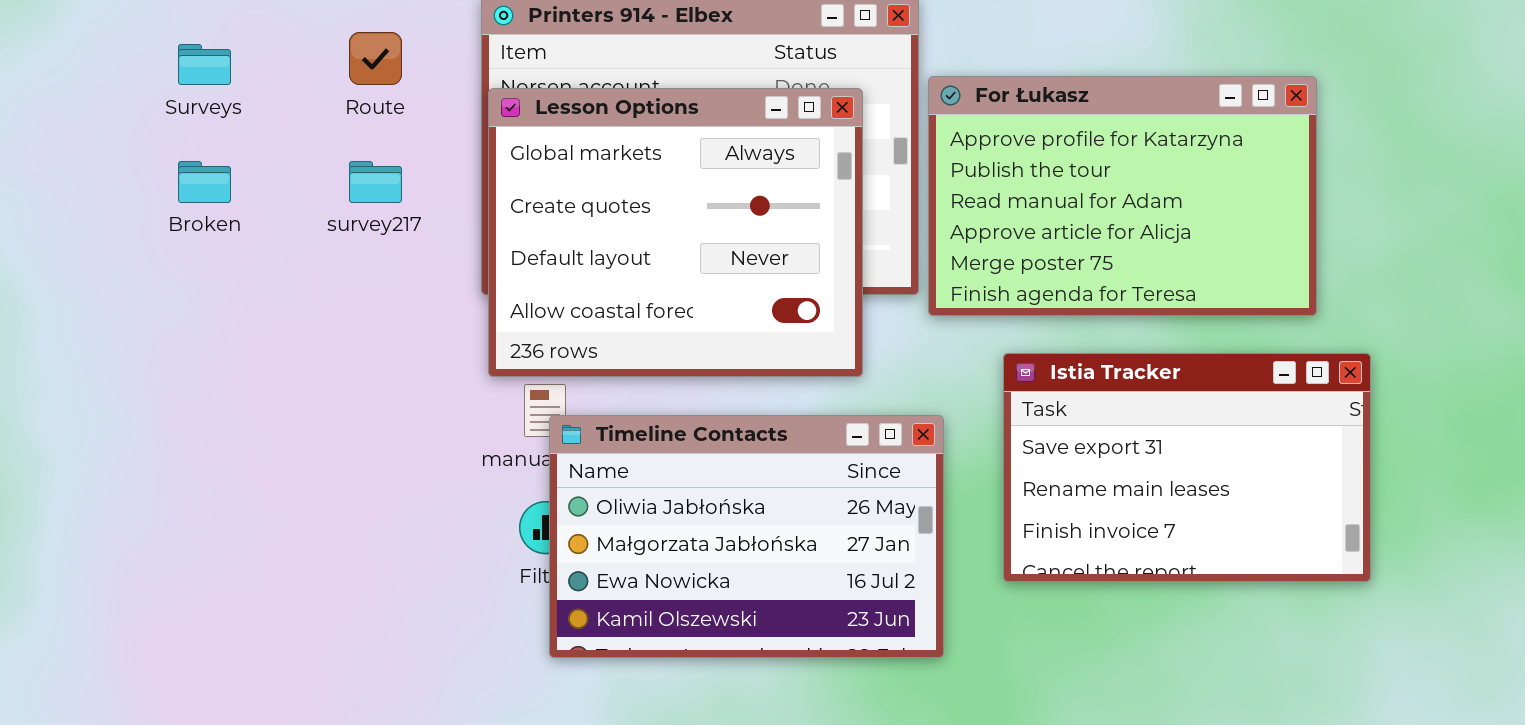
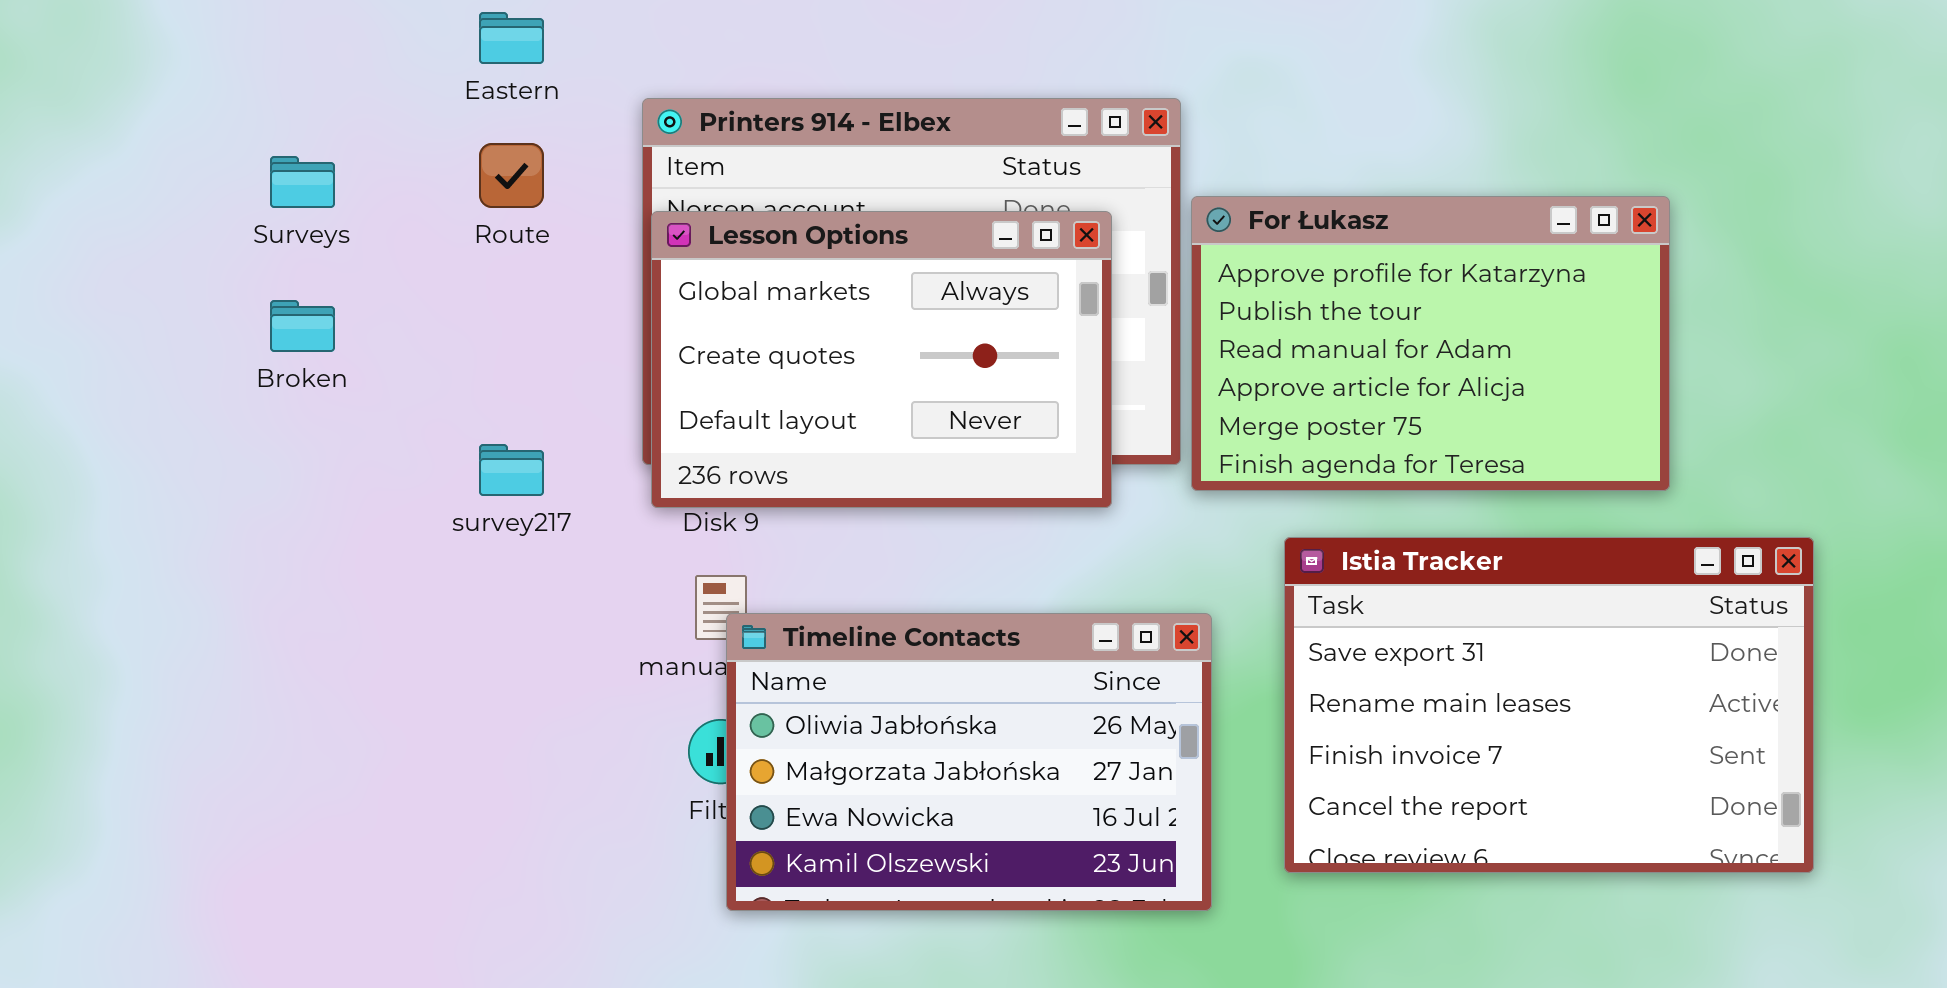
Lesson Options: [488,88,863,377] -> [651,211,1112,508], resized
survey217: [349,161,402,203] -> [479,444,544,496], moved
Istia Tracker: [1003,353,1371,582] -> [1284,537,1814,873], resized

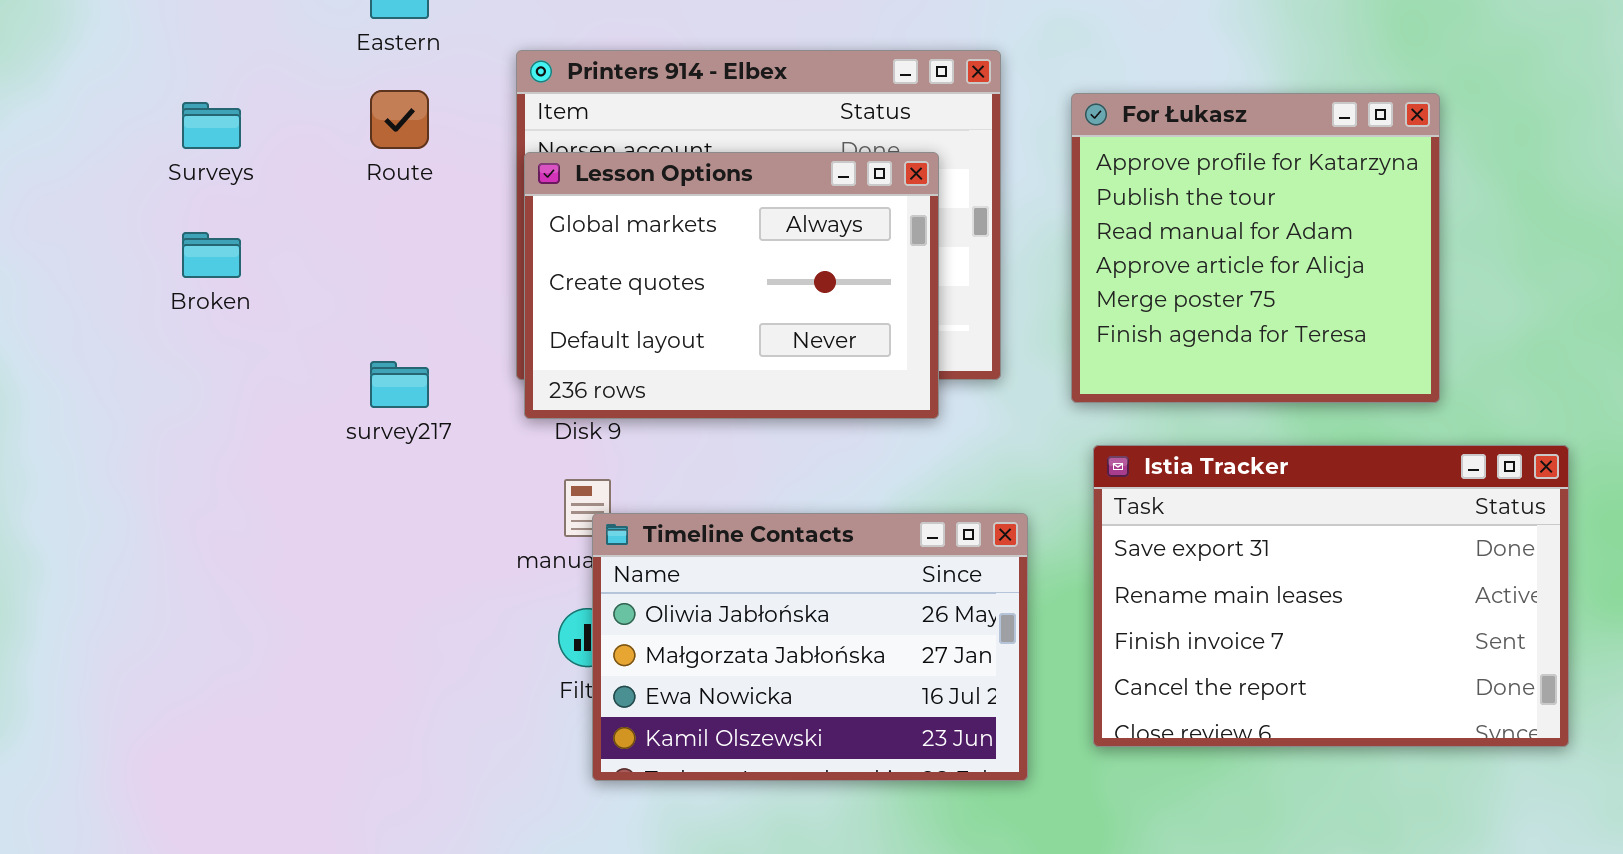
For Łukasz: [1191,196,1670,491] -> [1071,93,1440,403], resized

